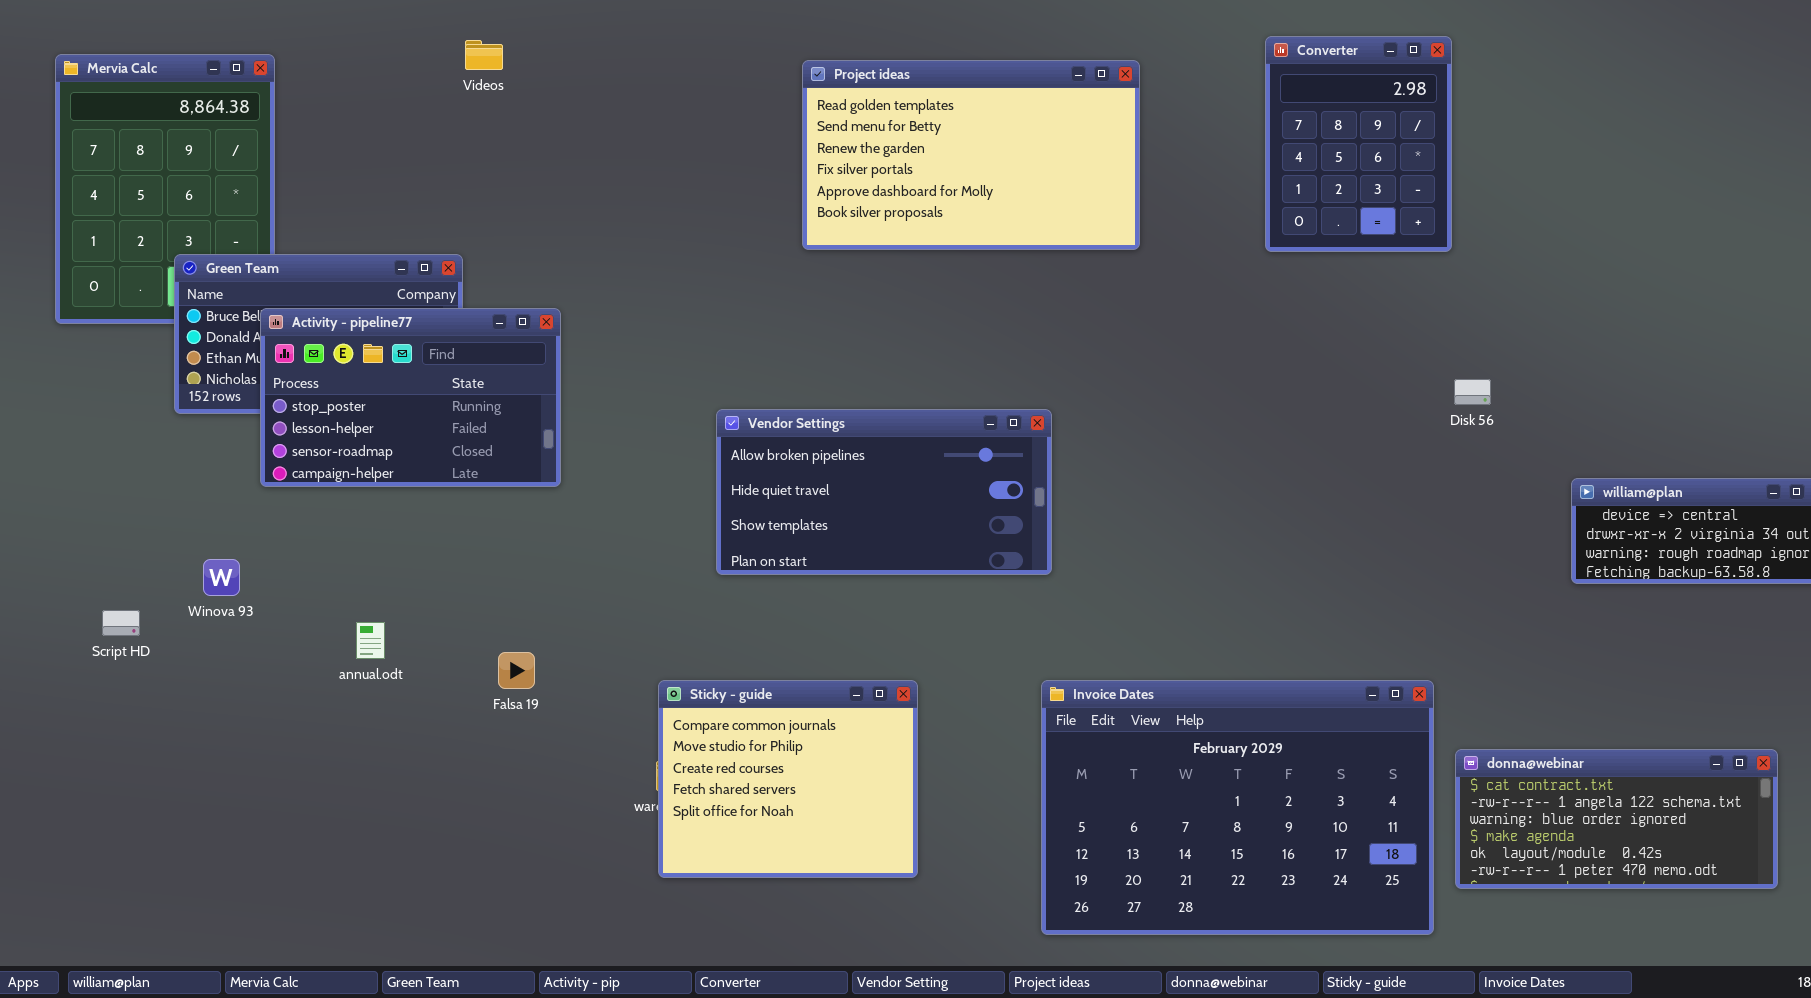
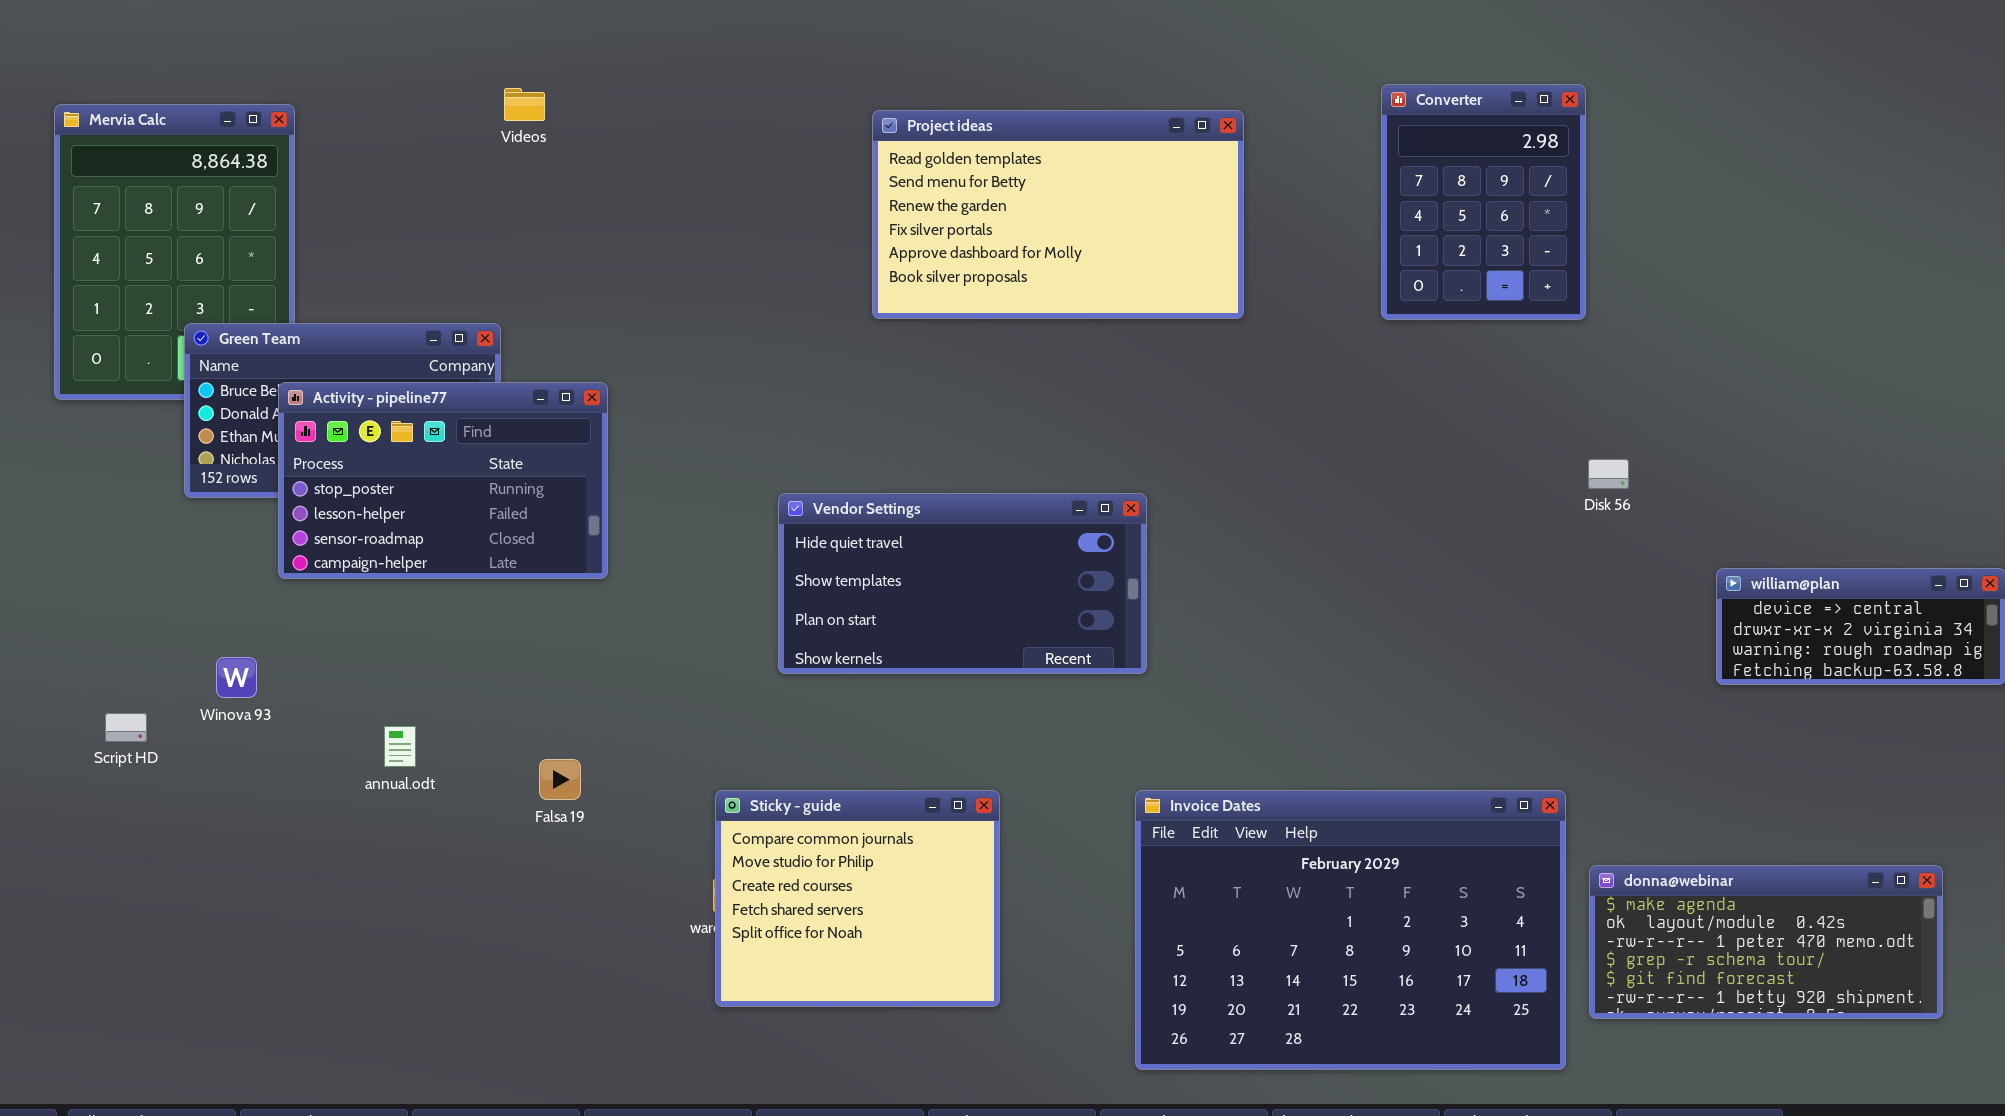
Vendor Settings: [716,409,1052,575] -> [778,493,1147,674], scrolled down 1 row
donna@webinar: [1455,749,1778,889] -> [1589,865,1943,1019], scrolled down 3 rows

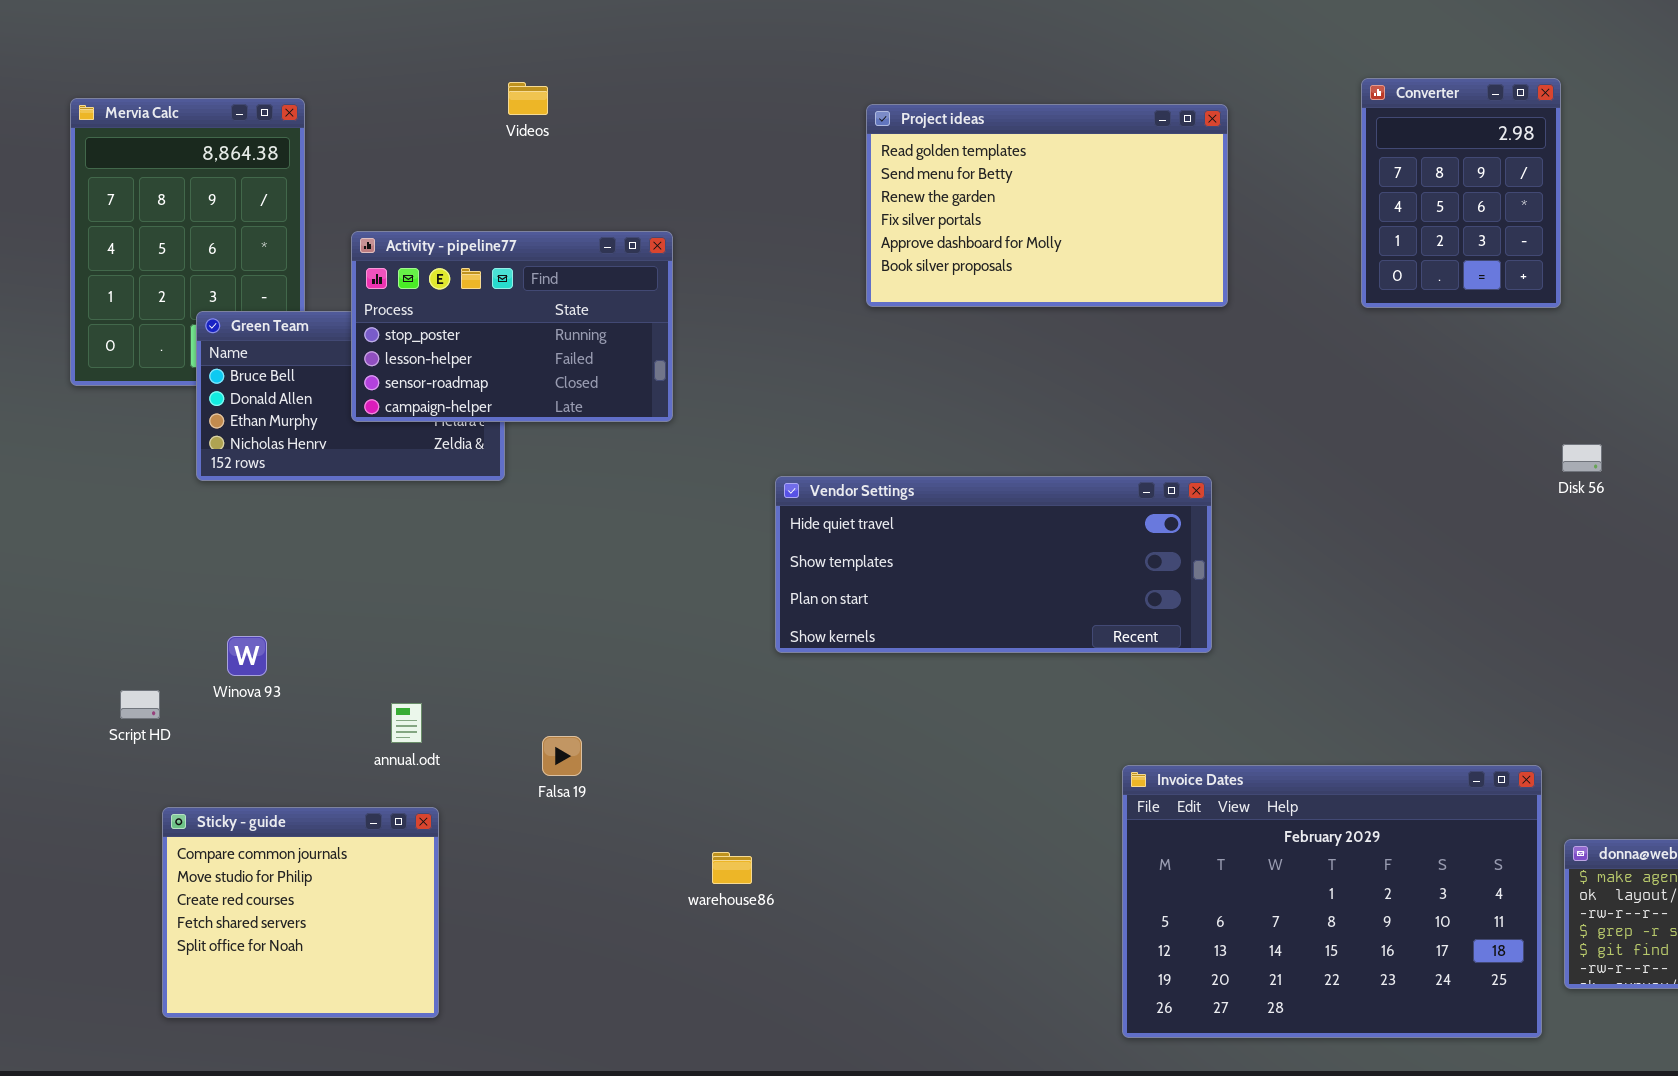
Activity - pipeline77: [278,382,608,579] -> [351,231,673,422], moved
Vendor Settings: [778,493,1147,674] -> [775,476,1212,653], resized
Sticky - guide: [715,790,1000,1007] -> [162,807,439,1018], moved

